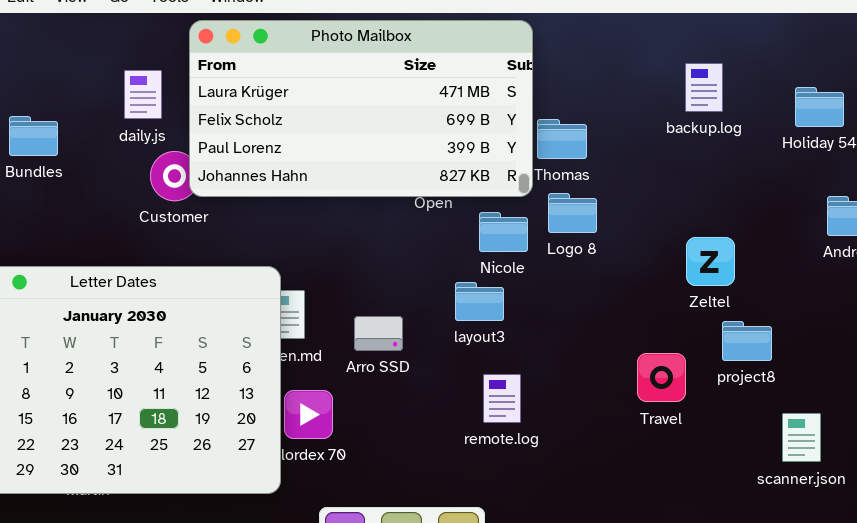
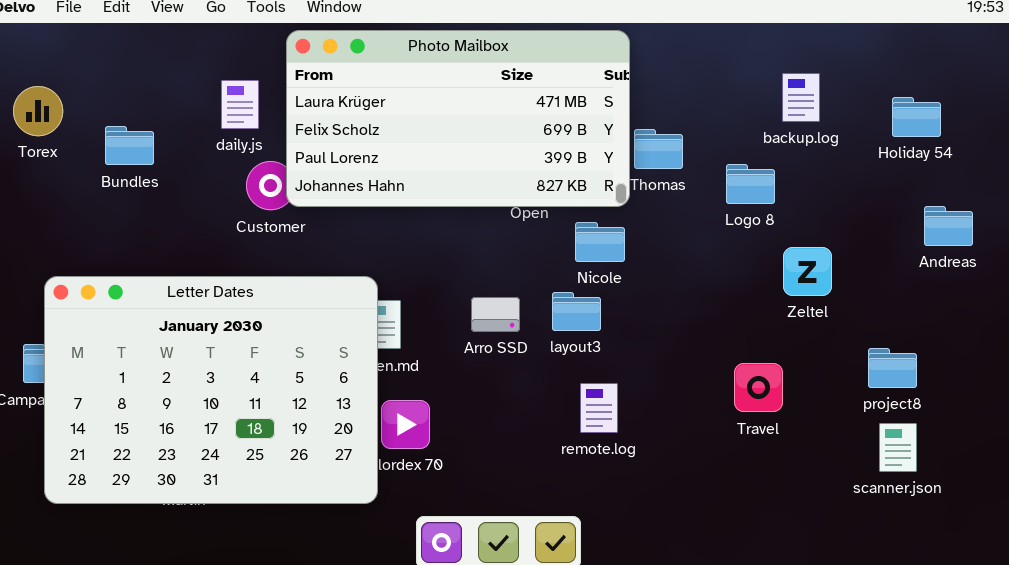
Logo 8: [548,193,597,233] -> [726,164,775,204], moved
Arro SSD: [354,316,403,351] -> [471,297,520,332], moved
project8: [722,321,772,361] -> [868,348,917,388], moved

